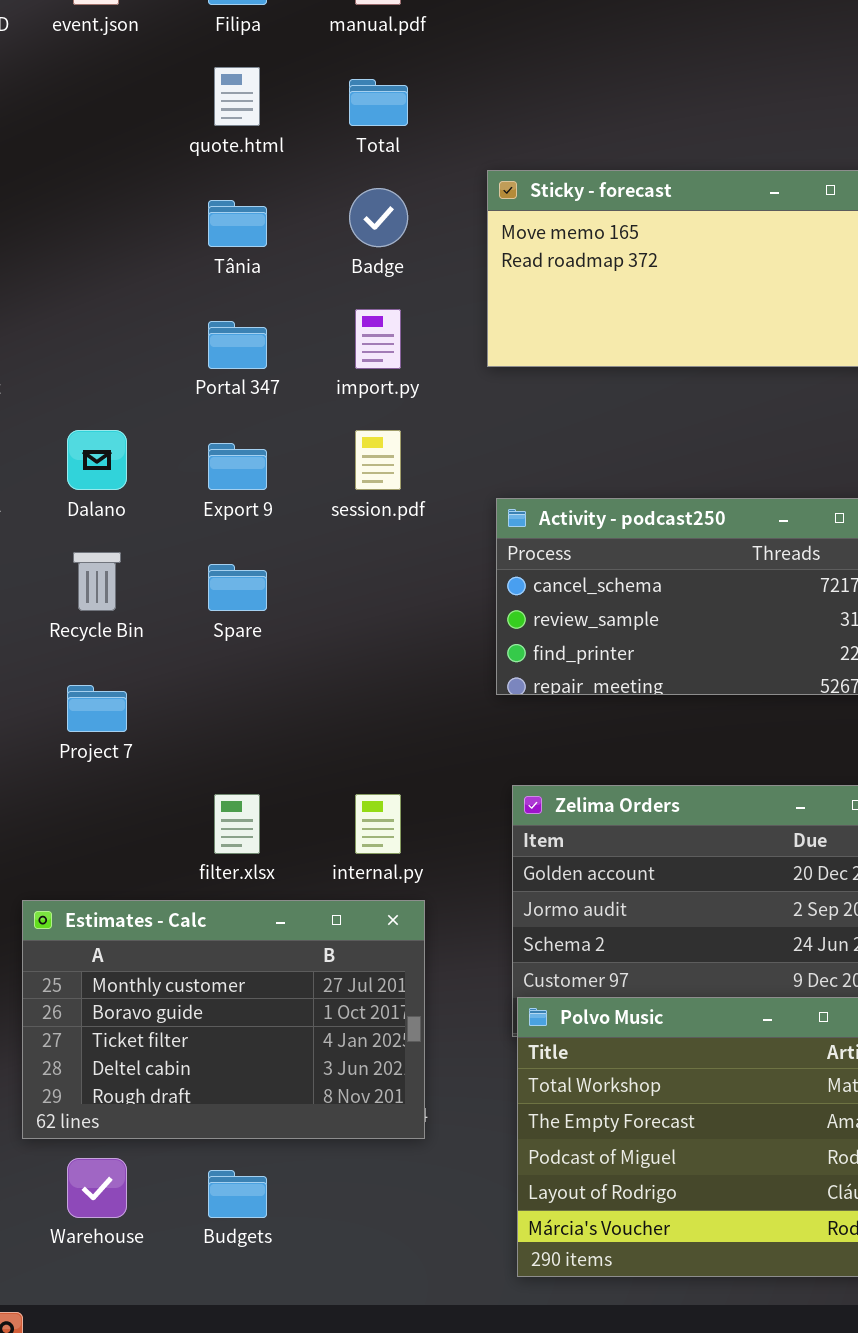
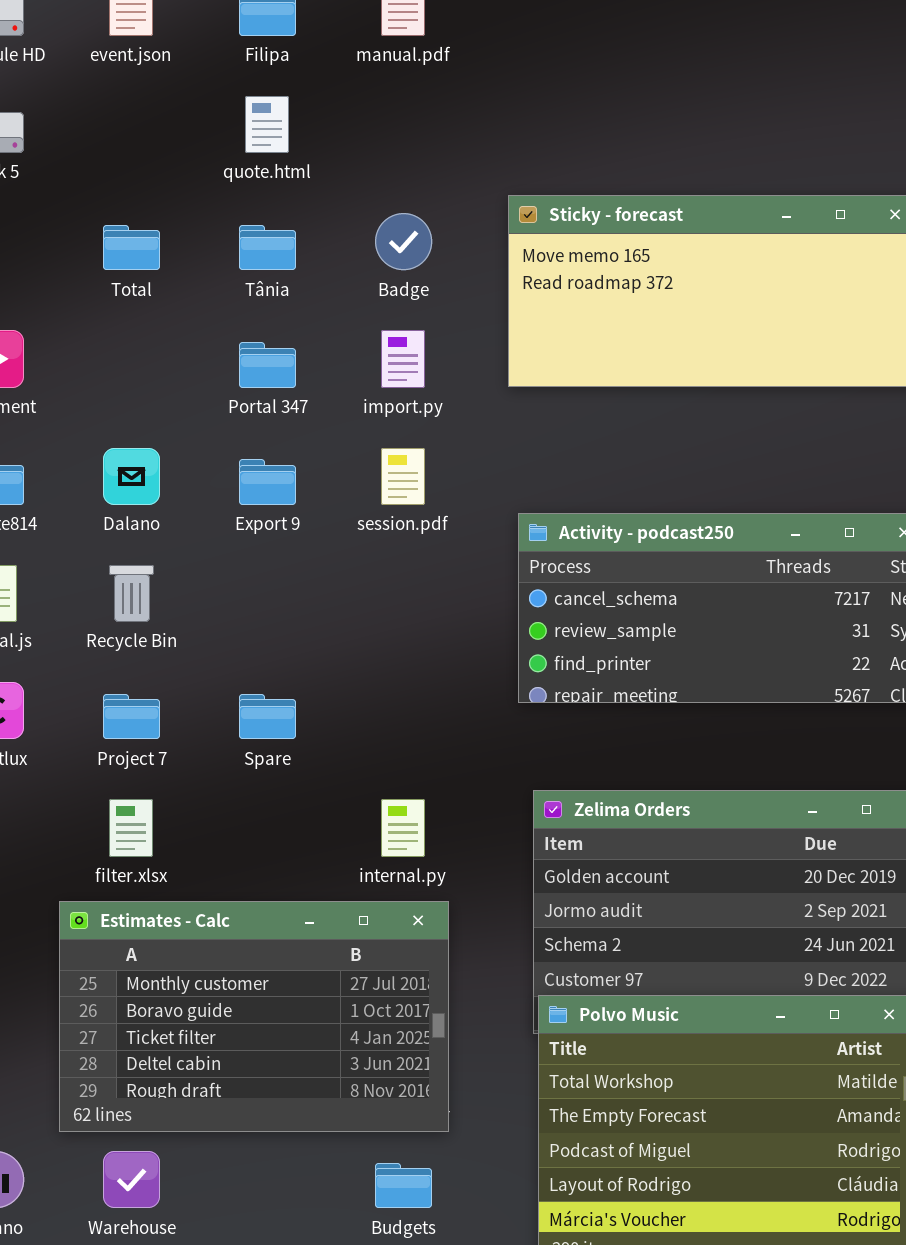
Total: [349,79,408,126] -> [103,225,160,270], moved
Spare: [208,564,267,611] -> [239,694,296,739], moved
filter.xlsx: [214,794,260,854] -> [109,799,153,857], moved
Budgets: [208,1170,267,1218] -> [375,1163,432,1208], moved

